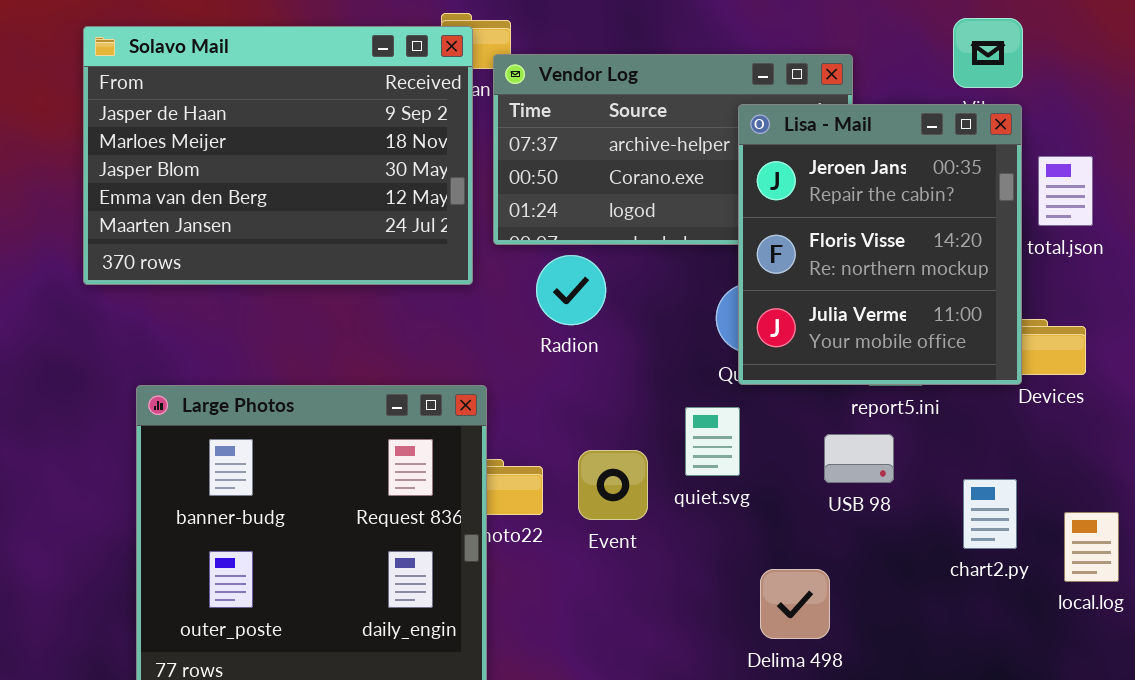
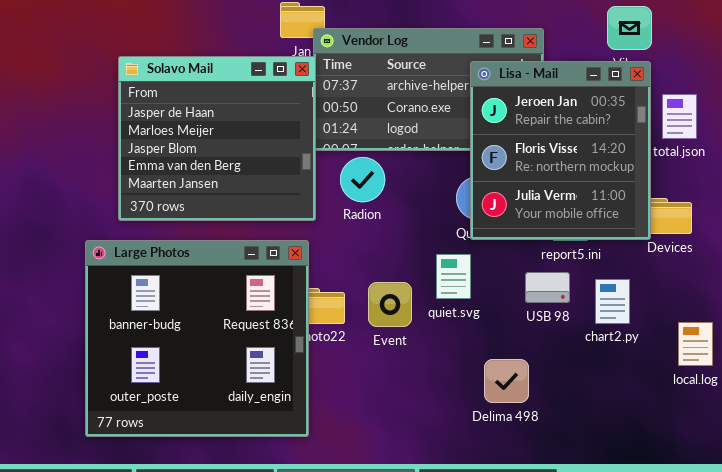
Solavo Mail: [83,26,473,285] -> [118,56,316,221], moved, resized
chart2.py: [963,479,1017,549] -> [595,279,630,324], moved

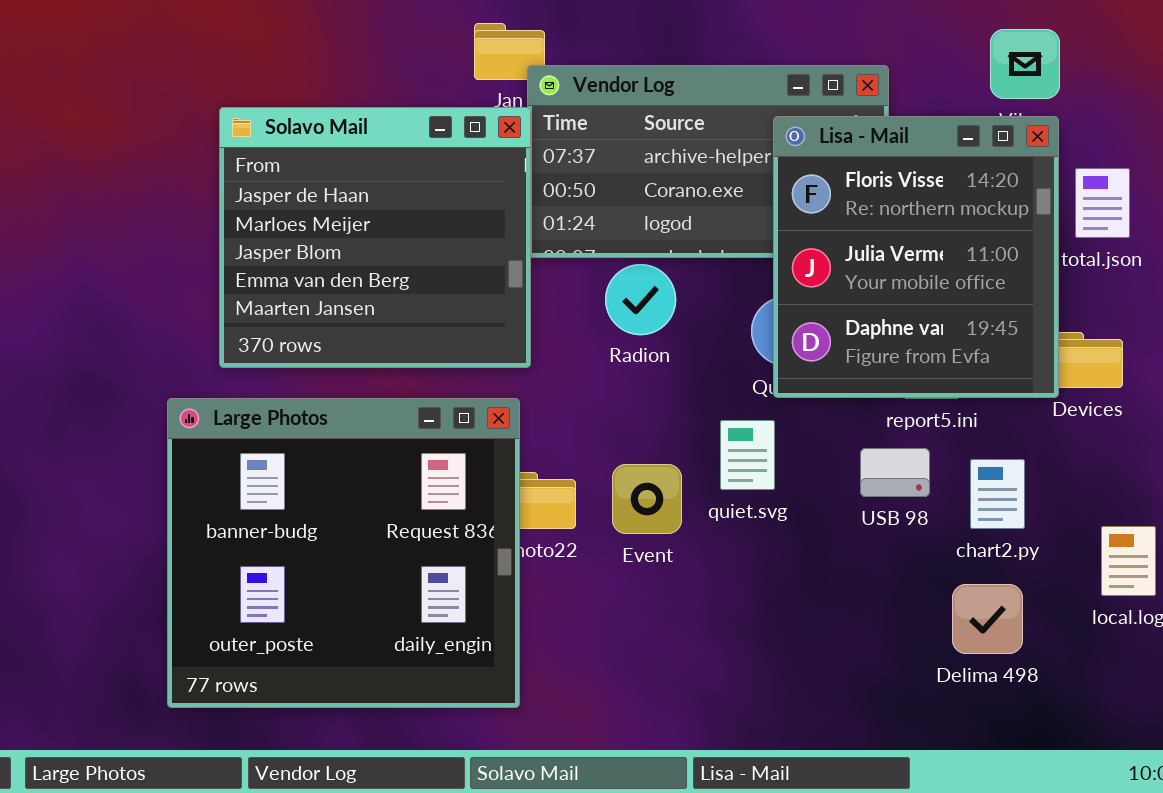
Lisa - Mail: [470,61,651,240] -> [773,116,1059,398], scrolled down 1 row
Radion: [340,157,385,202] -> [605,264,676,335], moved
Delima 498: [484,359,529,403] -> [952,584,1023,654], moved

